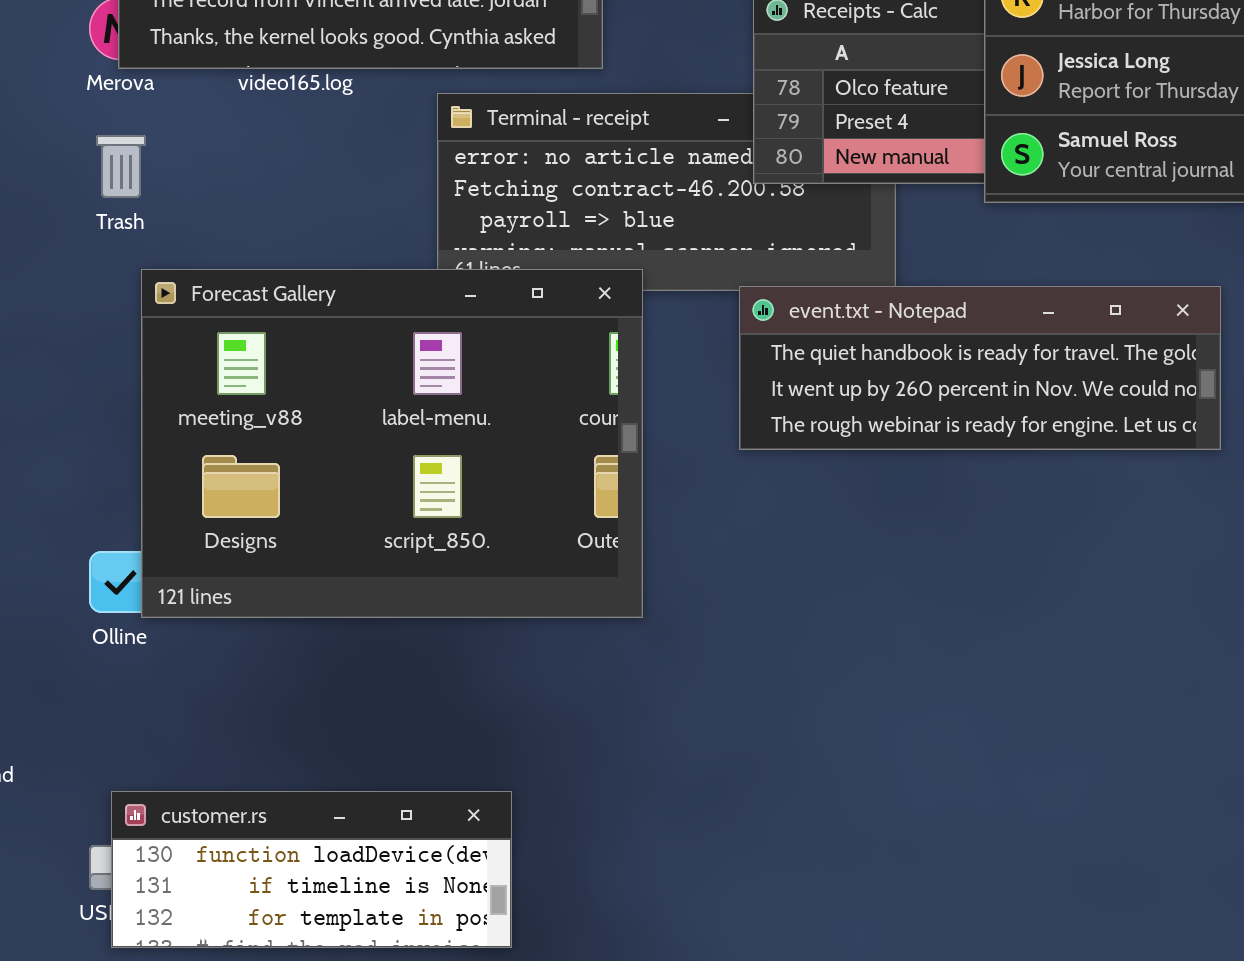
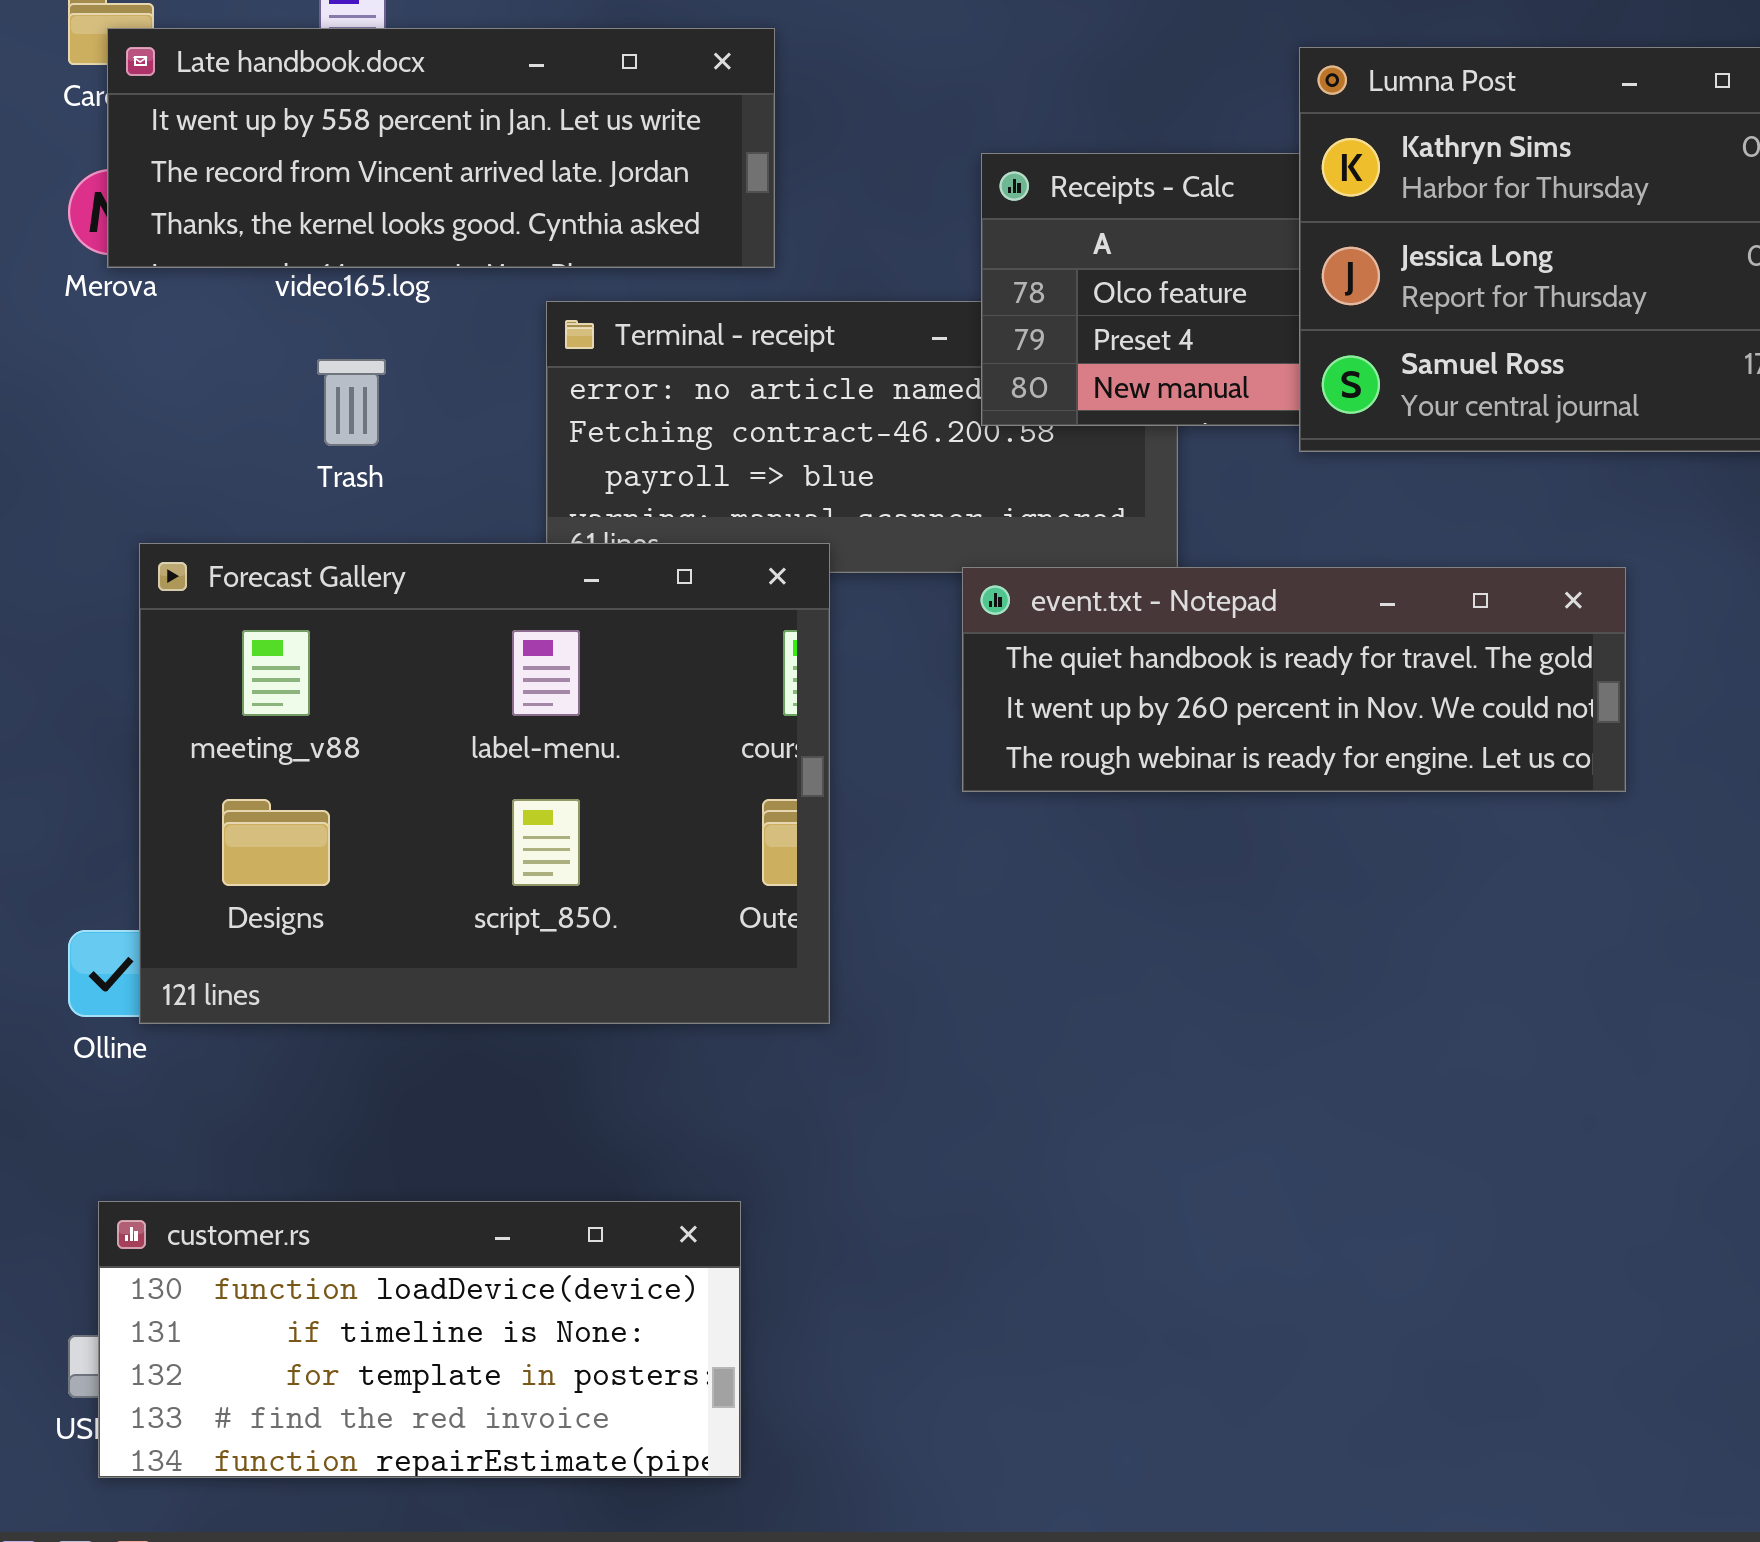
Trash: [96,135,146,198] -> [317,359,386,446], moved
customer.rs: [111,791,512,948] -> [98,1201,741,1478], resized

